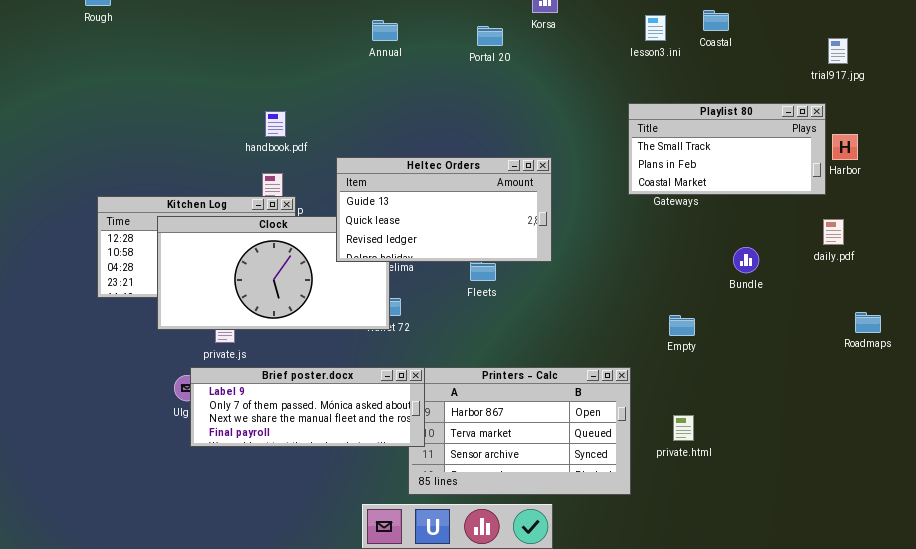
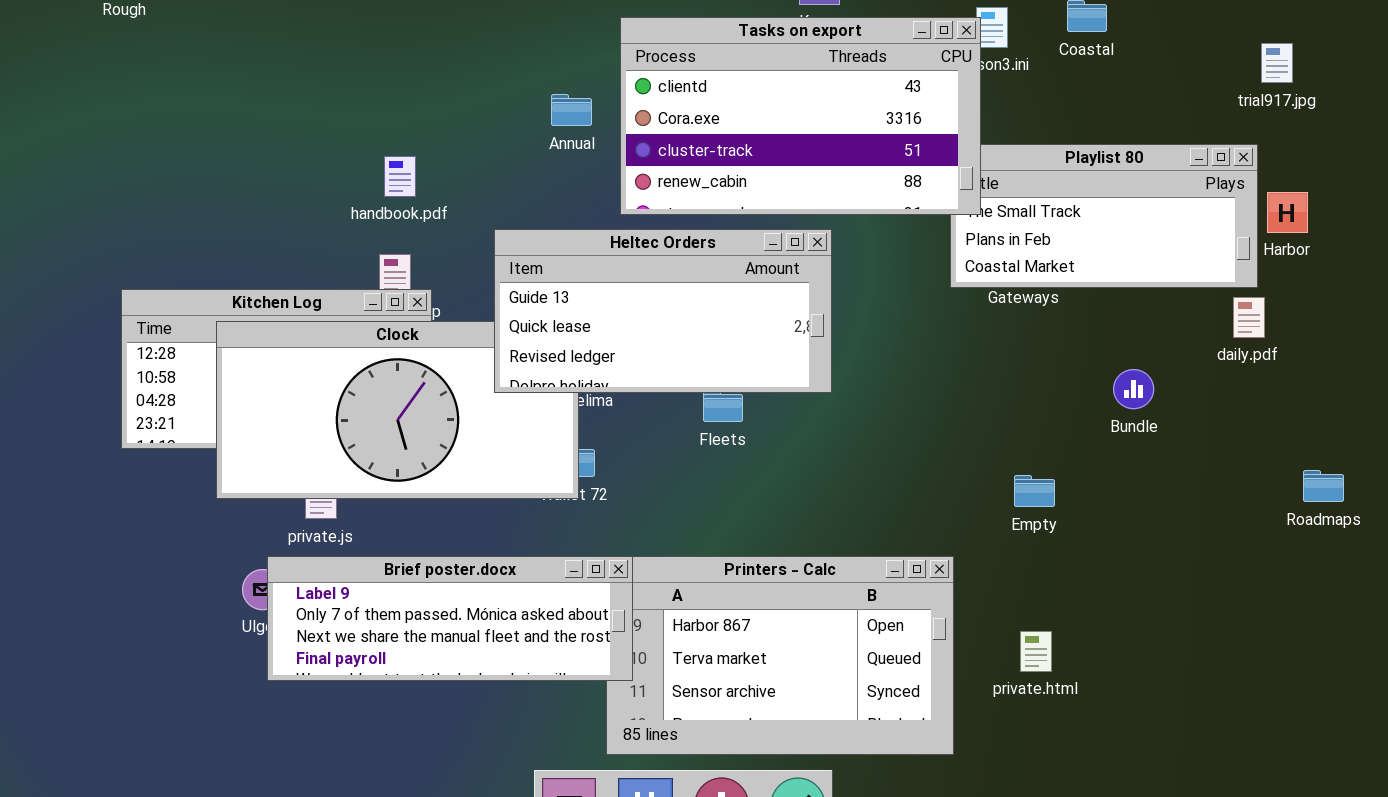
Annual: [372,20,398,41] -> [551,94,592,126], moved
Tasks on export: none -> [620,17,981,215], opened
daily.pdf: [823,219,844,245] -> [1233,297,1265,338], moved

